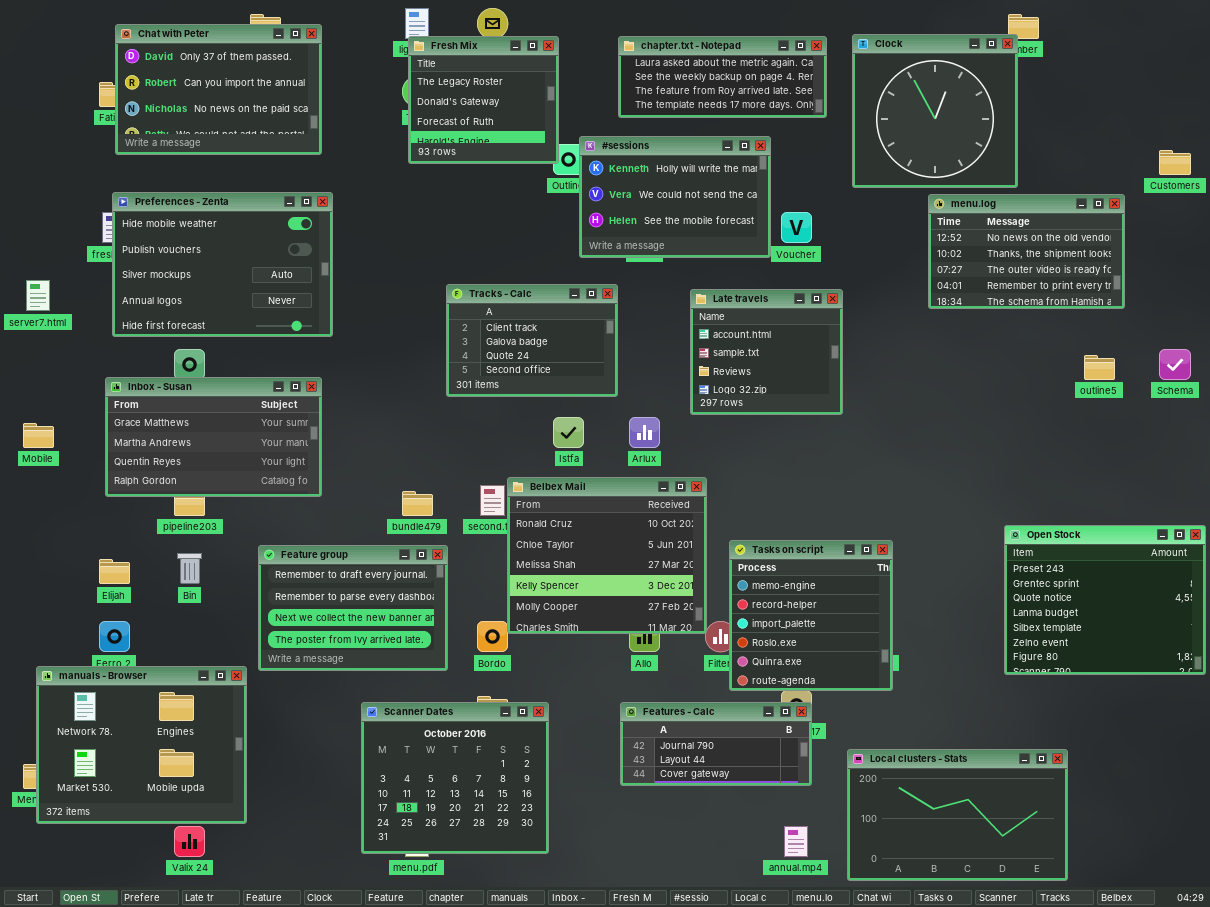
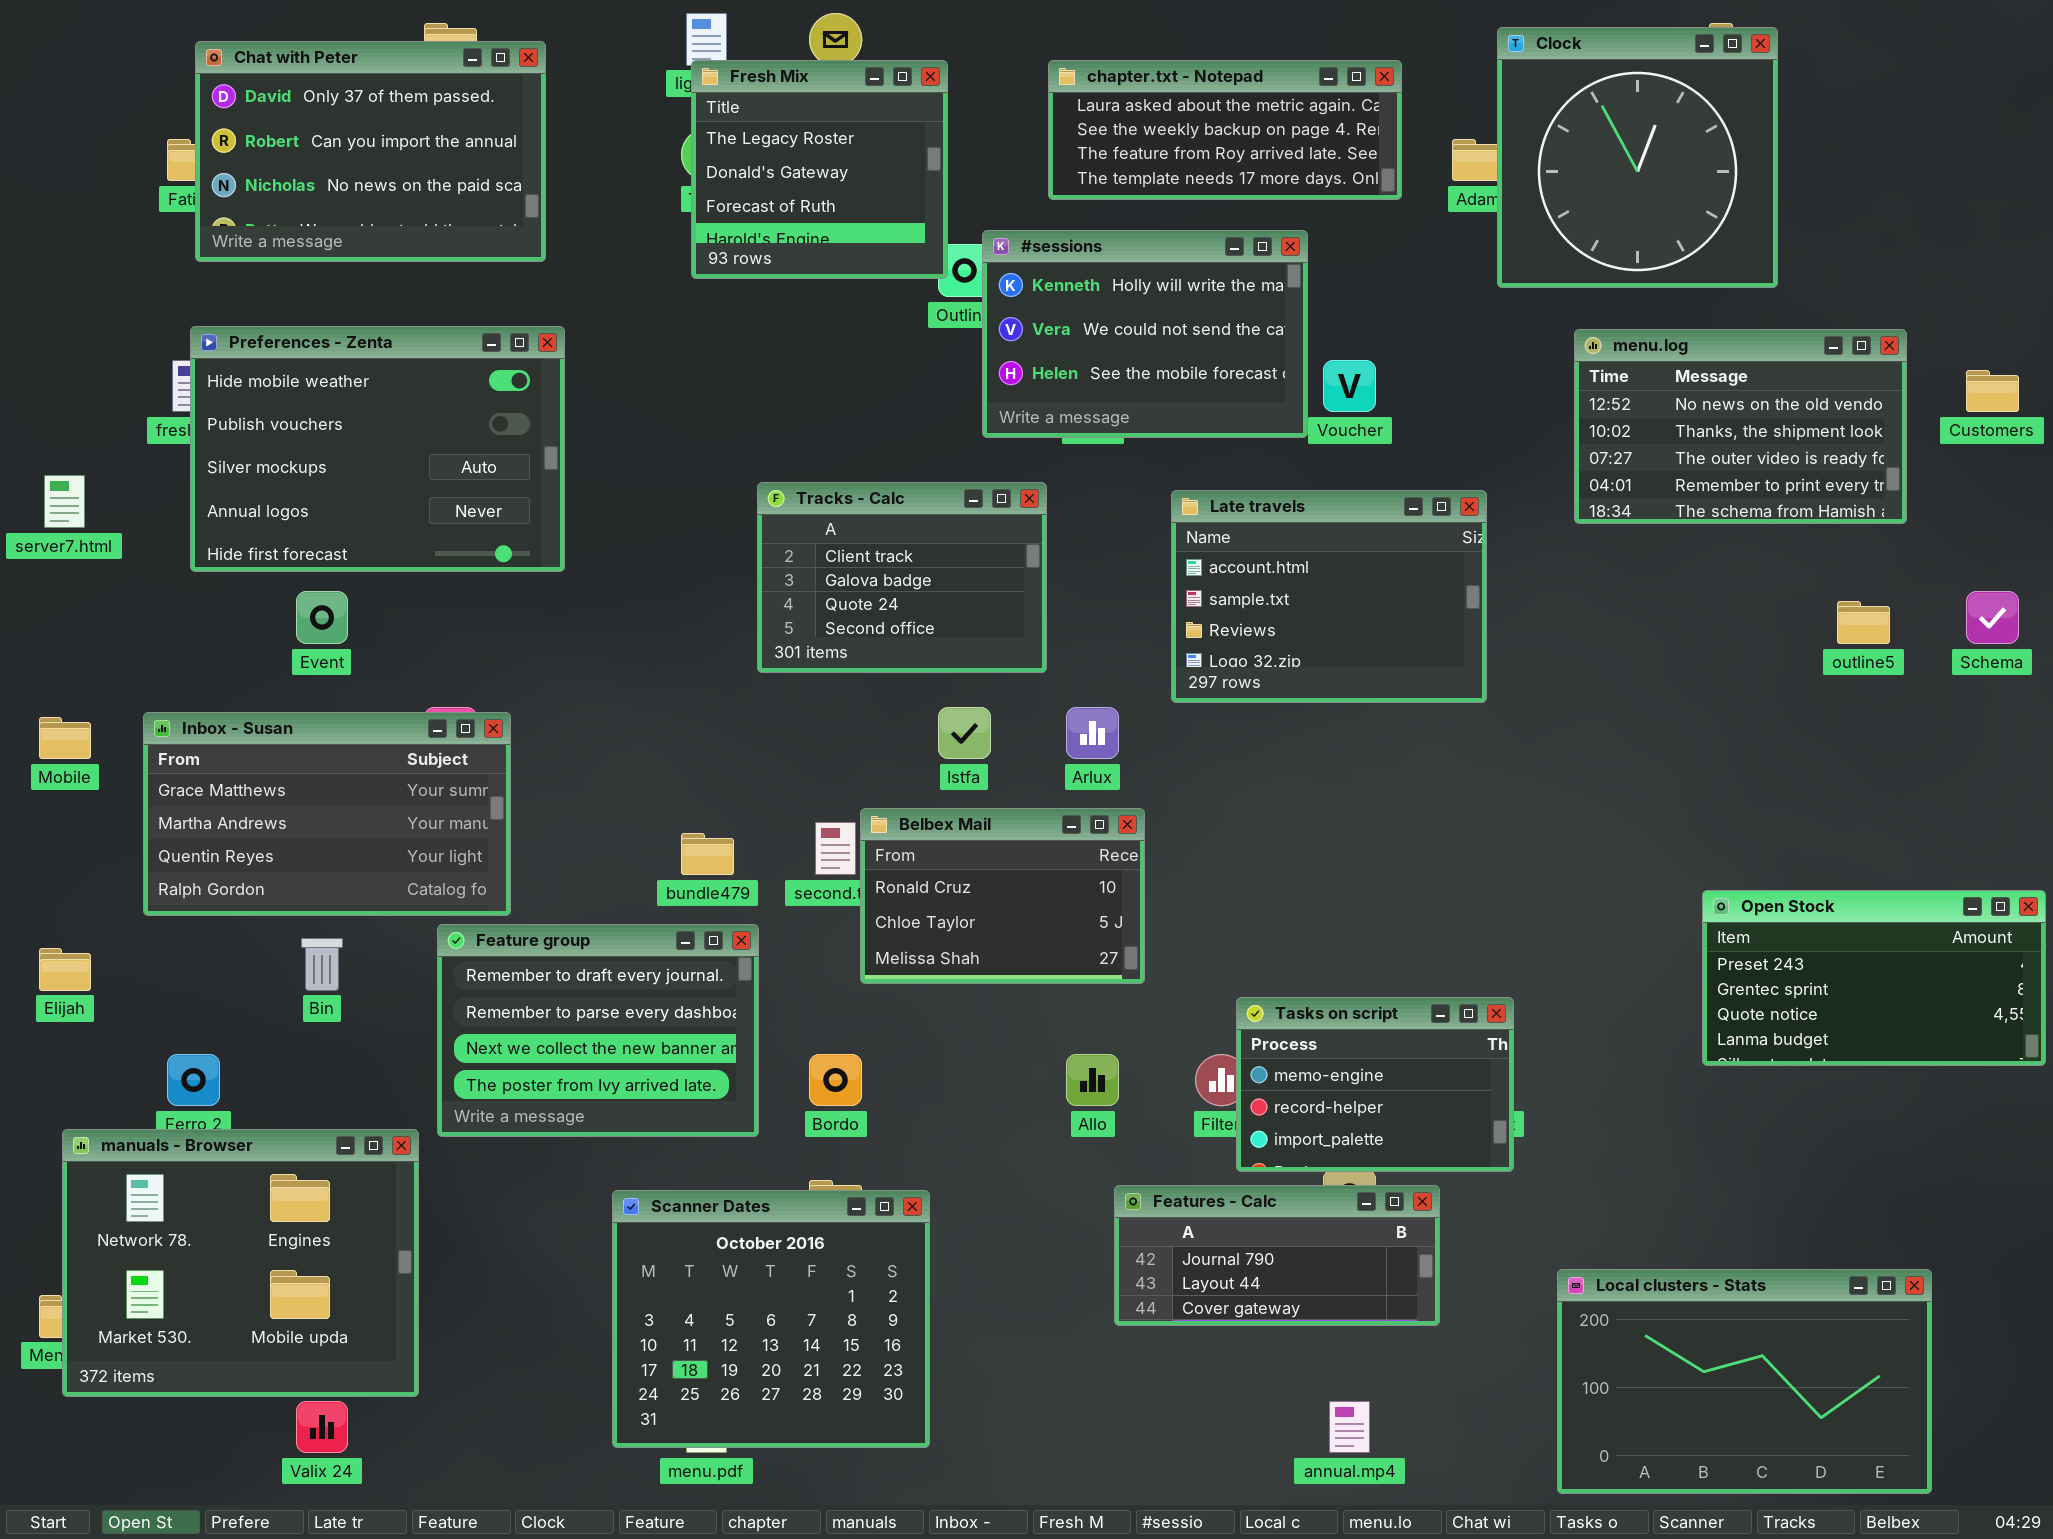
Clock: [852,34,1018,188] -> [1497,27,1778,288], moved
Customers: [1159,150,1191,175] -> [1966,370,2019,412], moved
Late travels: [690,289,843,415] -> [1171,490,1487,703], resized
Inbox - Susan: [105,377,322,497] -> [143,712,511,916], moved
Belbex Mail: [507,477,707,634] -> [860,808,1145,984], resized
Open Stock: [1004,525,1206,675] -> [1702,890,2046,1066], resized
Tasks on script: [729,540,893,691] -> [1236,997,1514,1172], resized
Elijah: [99,559,130,584] -> [39,948,91,991], moved
Features - Calc: [620,702,812,786] -> [1114,1185,1440,1326], moved
Local clusters - Stats: [847,749,1068,881] -> [1557,1269,1932,1494], moved

